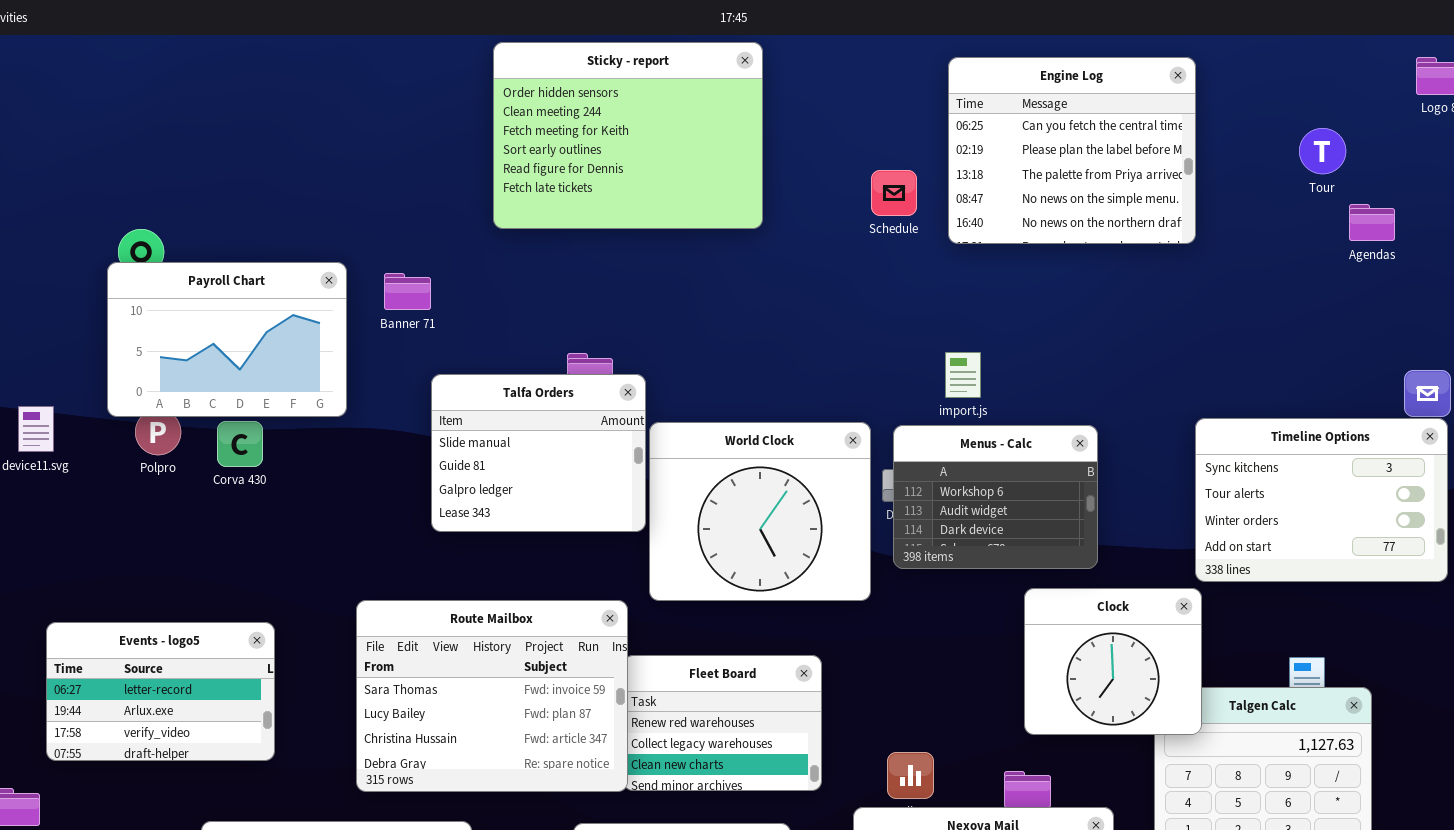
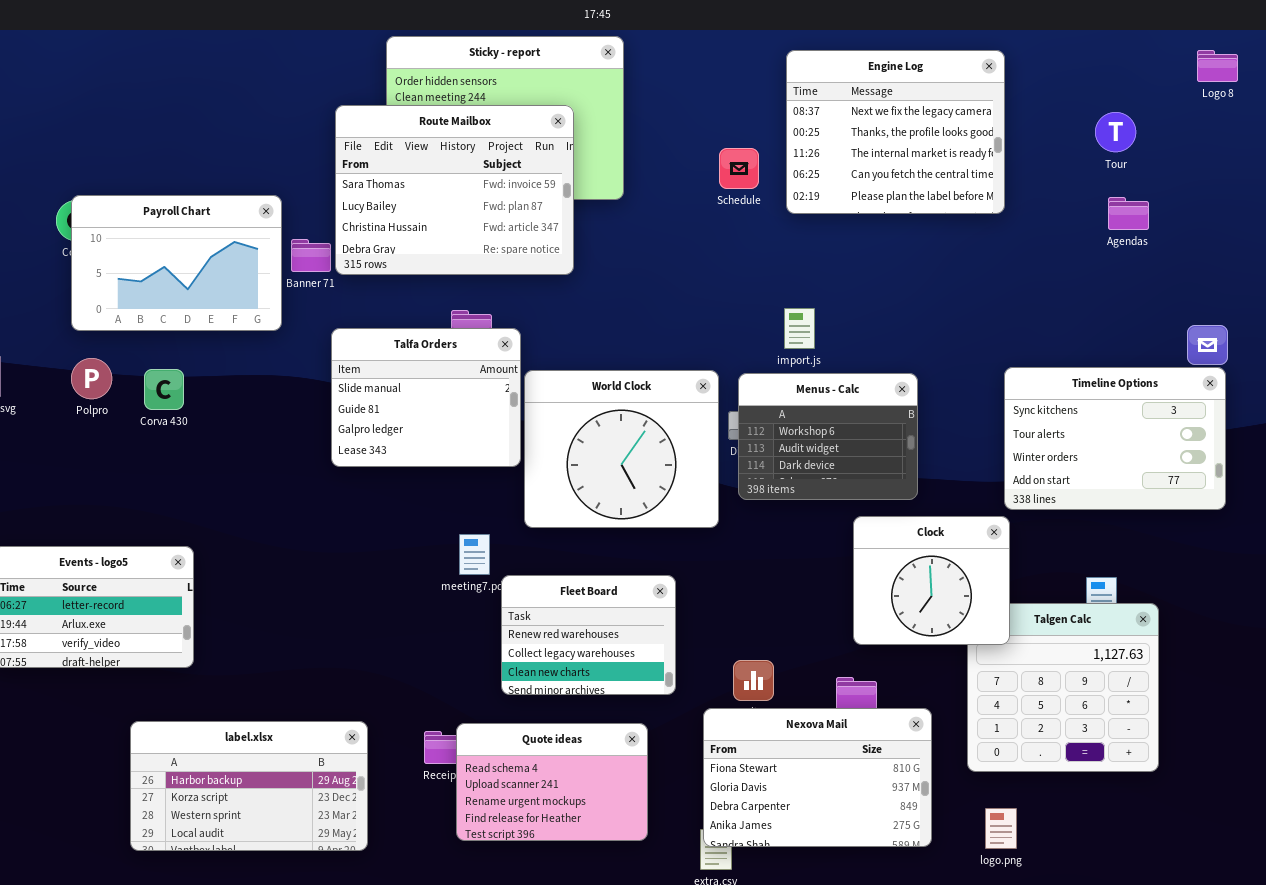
Engine Log: [948,57,1196,244] -> [786,50,1005,214], scrolled up 3 rows
Agendas: [1349,204,1395,241] -> [1108,197,1149,230], moved
Payroll Chart: [107,262,347,417] -> [71,195,282,331], moved
Route Mailbox: [356,600,628,792] -> [335,105,574,275], moved

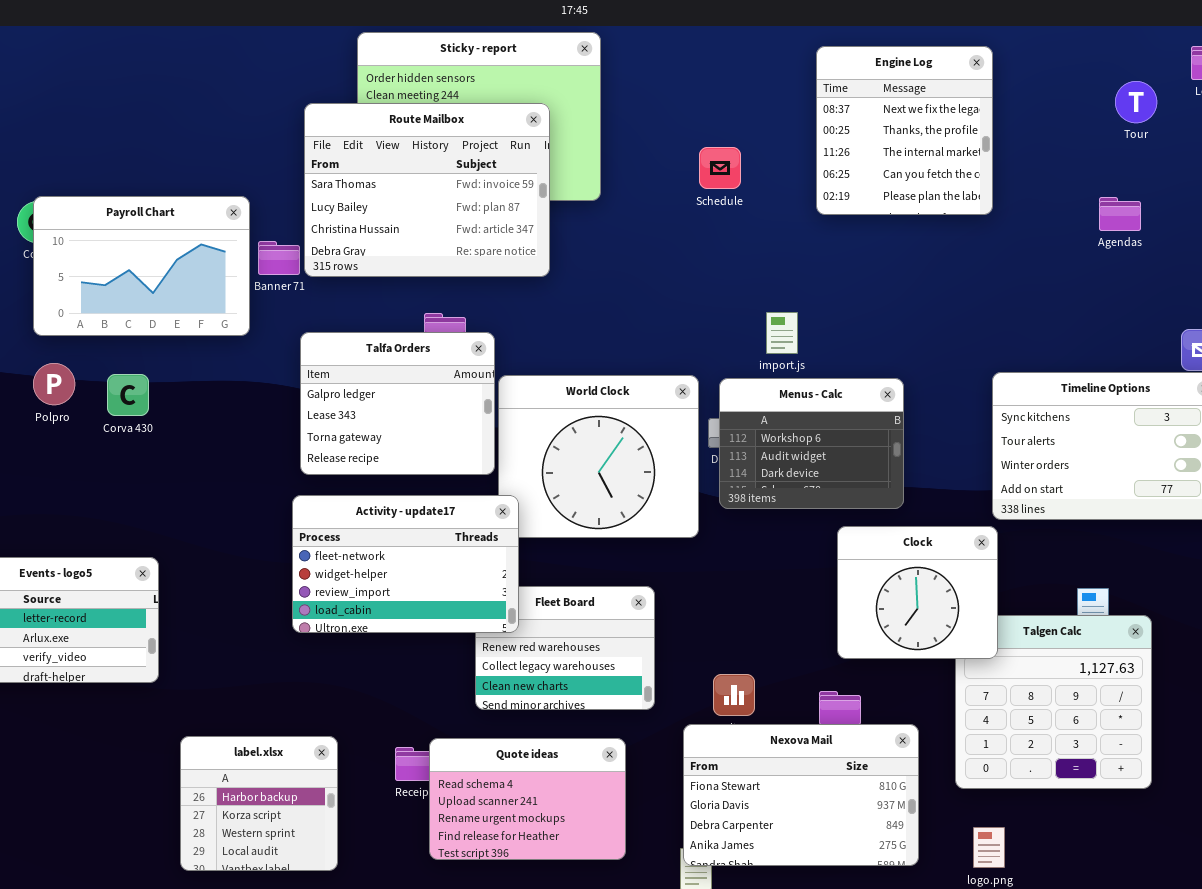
Engine Log: [786,50,1005,214] -> [816,46,993,215], resized
Tour: [1095,112,1136,152] -> [1115,81,1157,123], moved
Talfa Orders: [331,328,521,467] -> [300,332,495,475], scrolled down 2 rows
Activity - update17: none -> [292,495,519,633], opened
label.xlsx: [130,721,368,851] -> [180,736,338,871], resized

